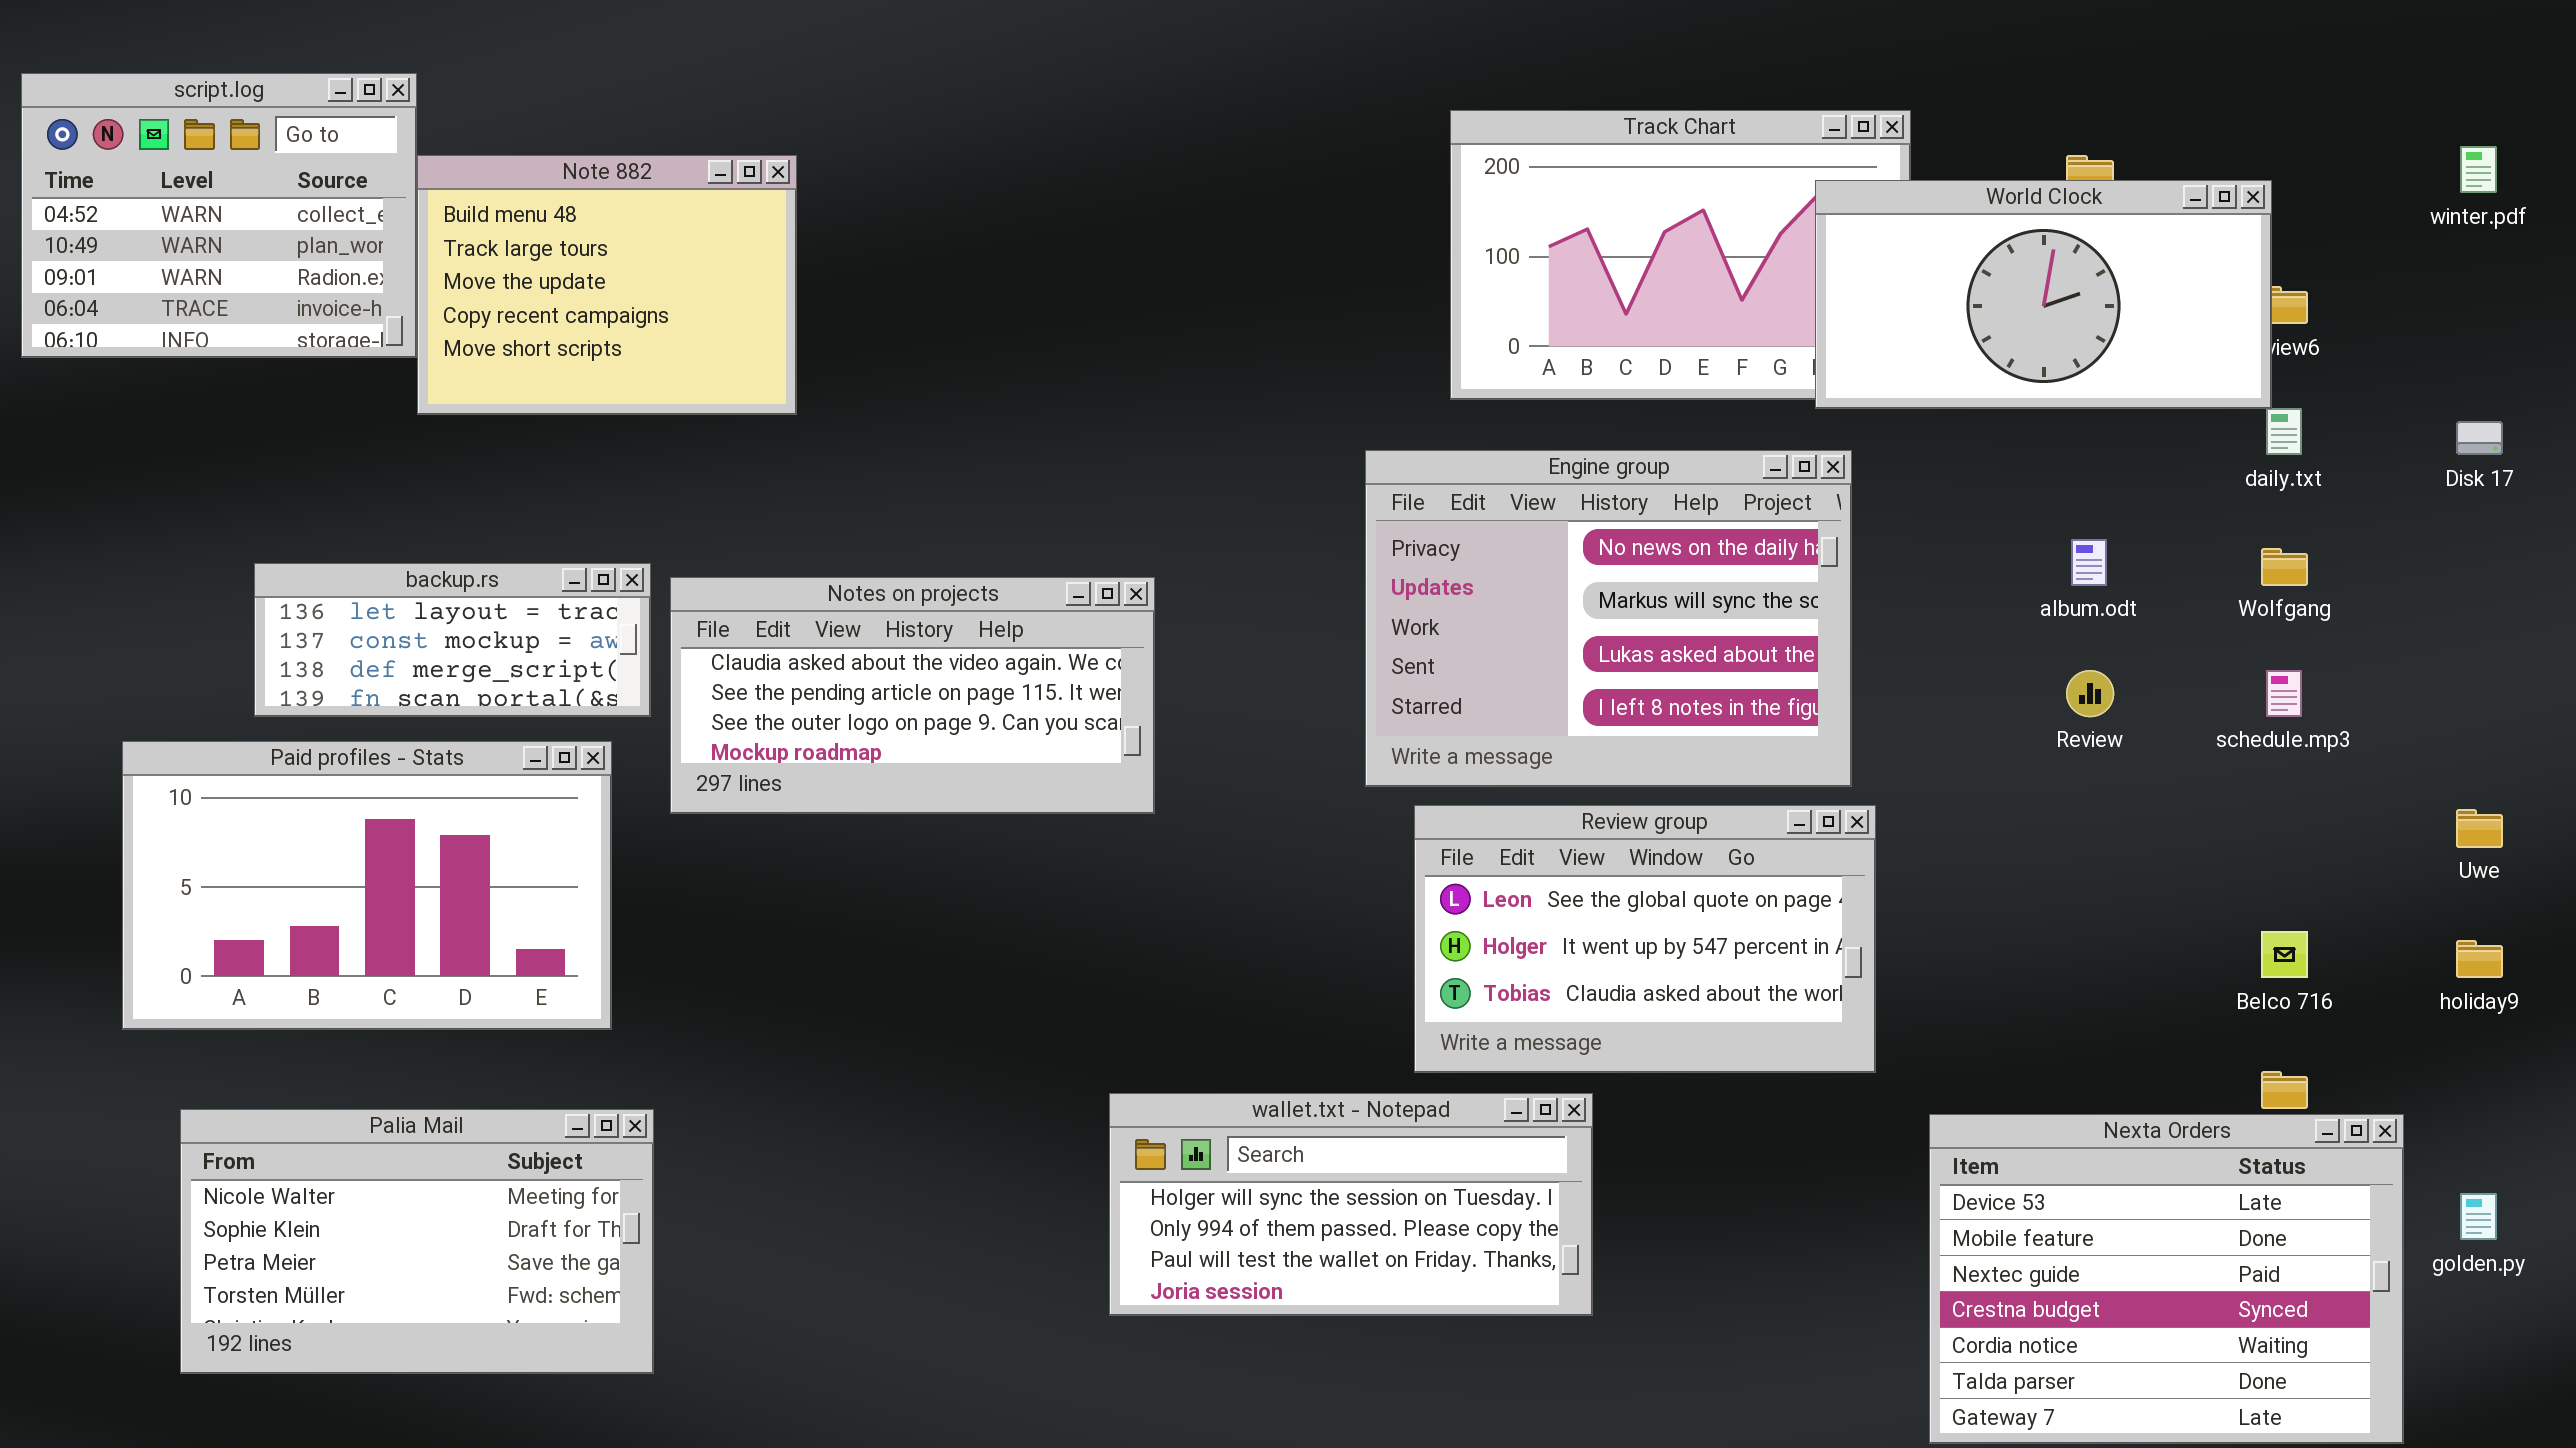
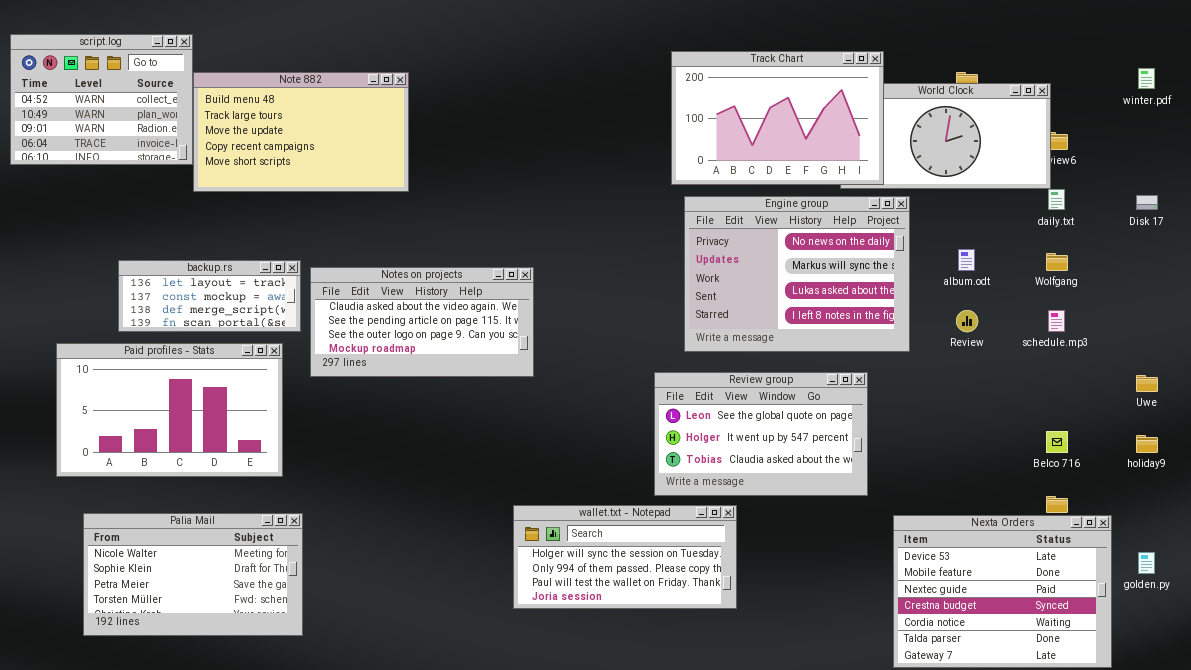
Track Chart: [1450,110,1911,400] -> [671,51,884,185], raised
Note 882: [417,155,797,415] -> [193,72,409,192], resized
Engine group: [1365,450,1852,787] -> [684,196,910,352], moved

